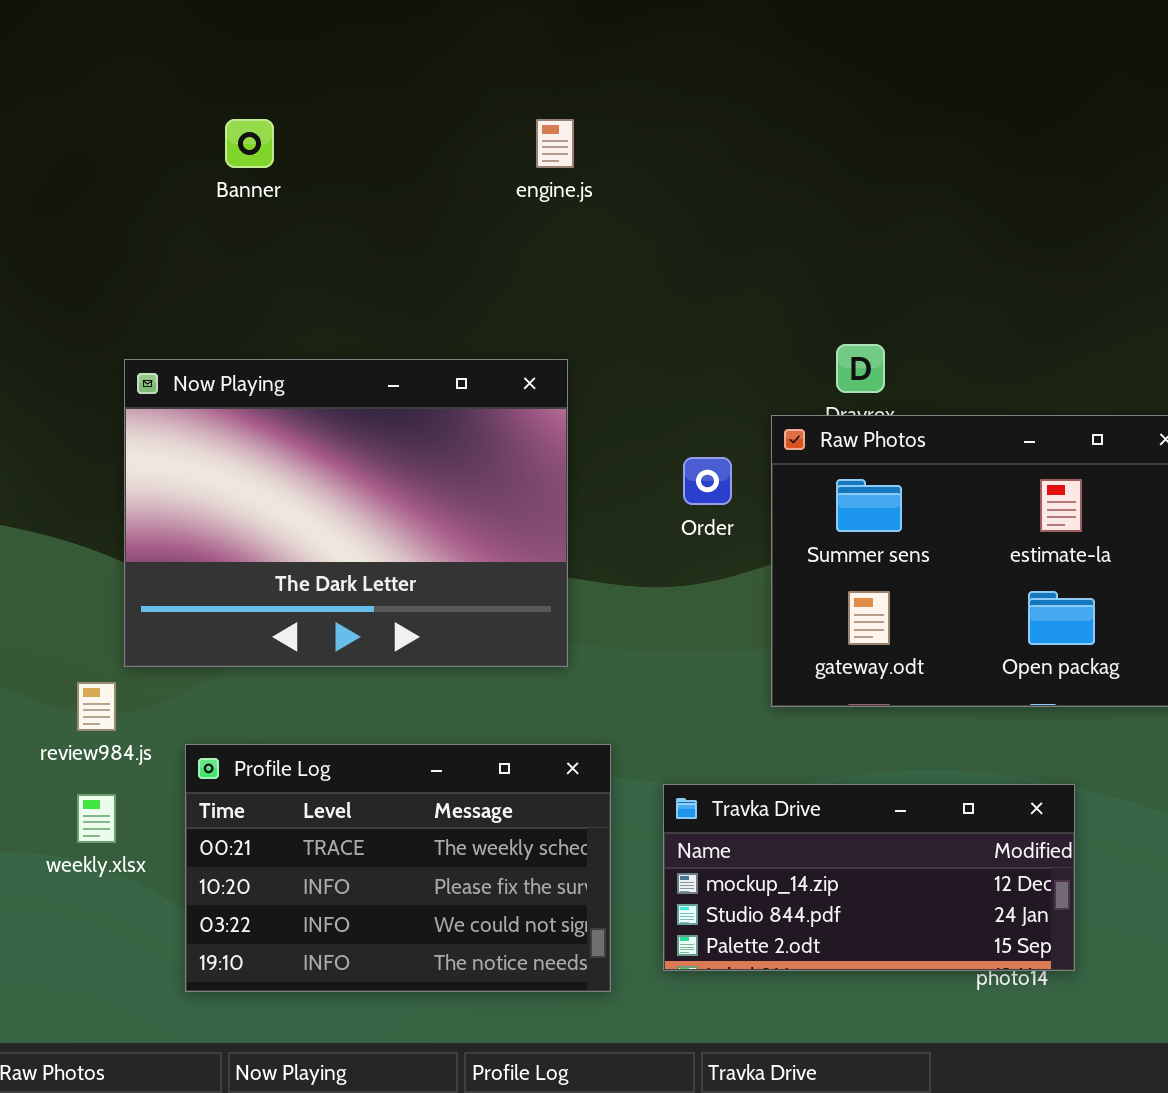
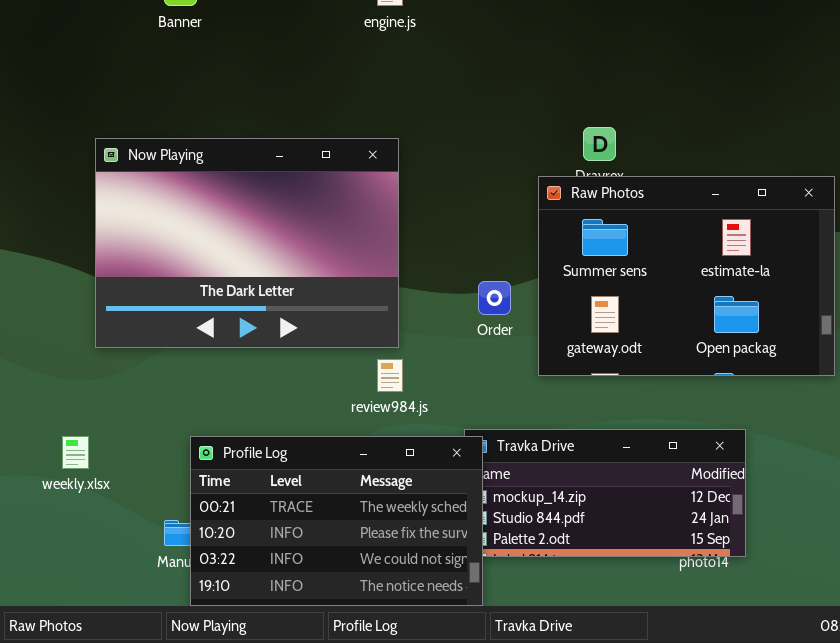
Order: [683,457,732,505] -> [478,281,511,315], moved
review984.js: [77,682,116,731] -> [377,359,403,392], moved
Profile Log: [185,744,611,992] -> [190,436,483,606], moved

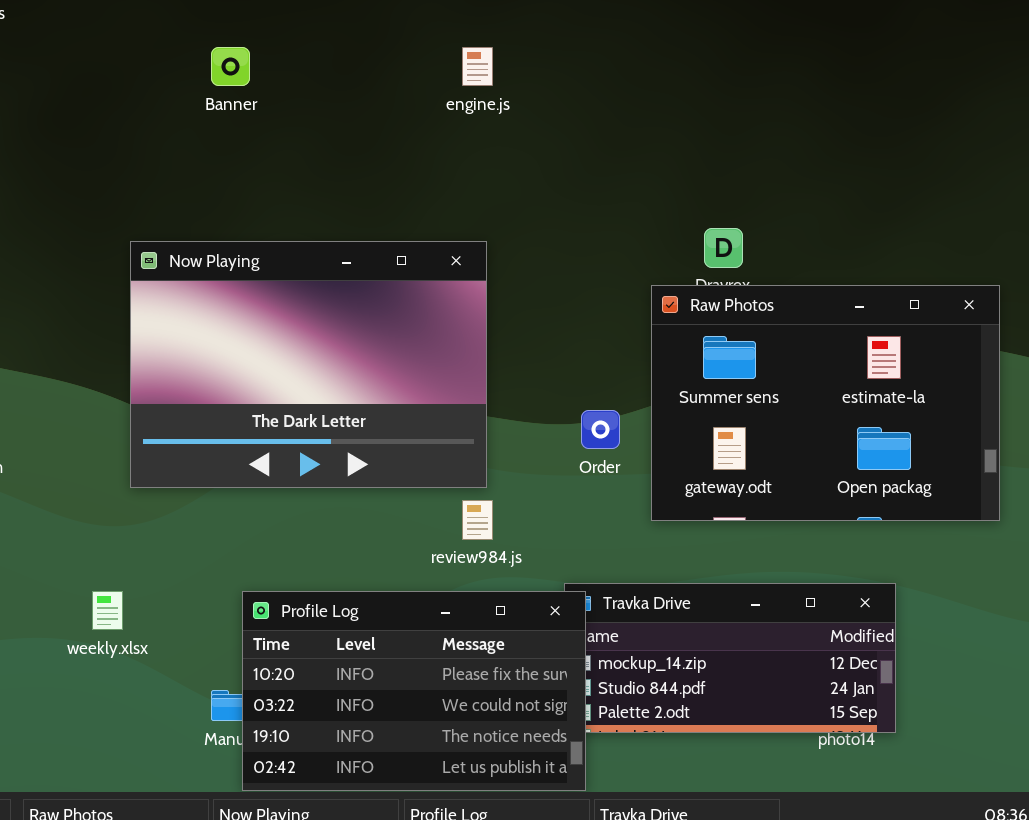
Profile Log: [190,436,483,606] -> [242,591,586,791], scrolled down 1 row

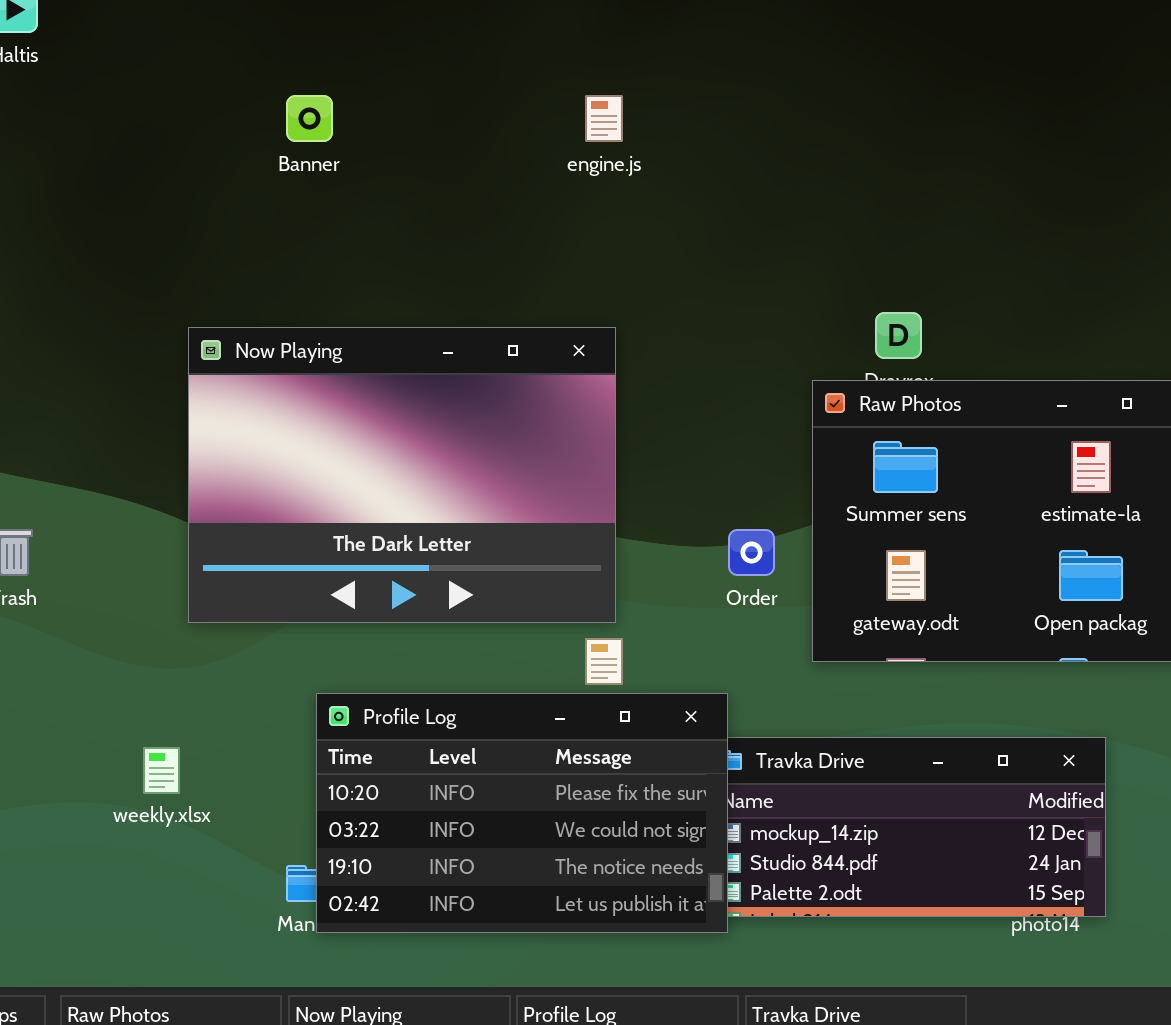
Profile Log: [242,591,586,791] -> [316,693,728,933], moved

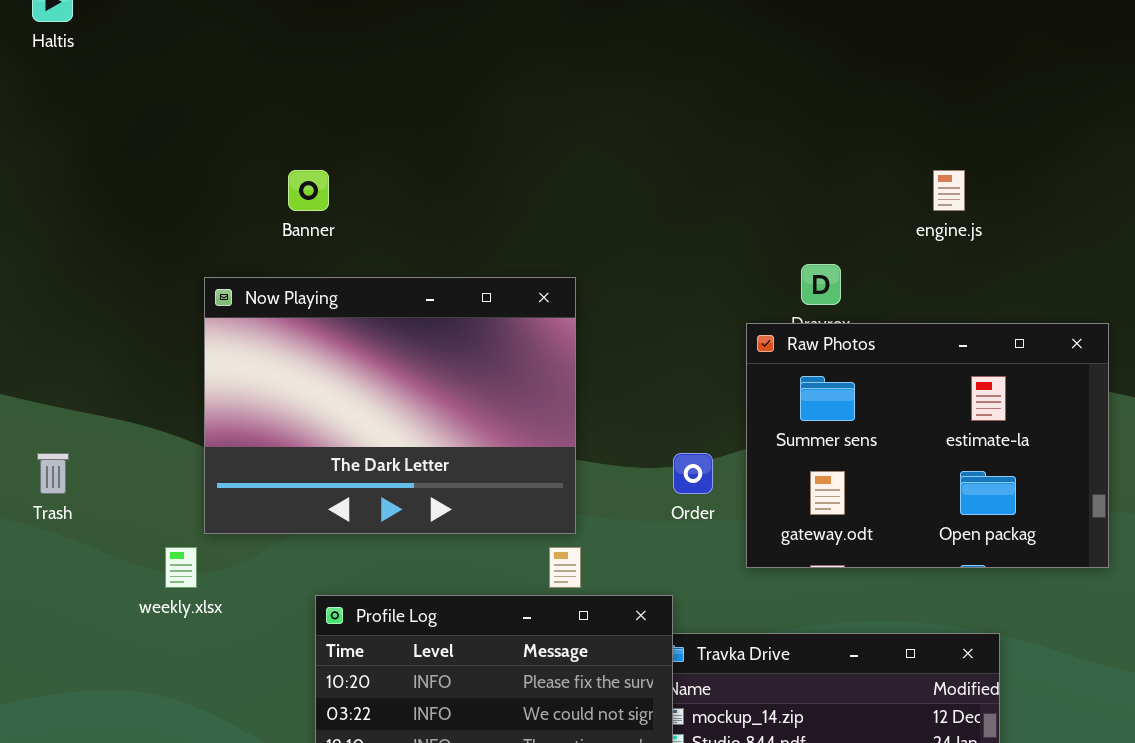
Banner: [286,95,333,142] -> [288,170,329,211], moved
engine.js: [585,95,623,142] -> [933,170,965,211], moved
weekly.xlsx: [143,747,180,794] -> [165,547,197,588], moved

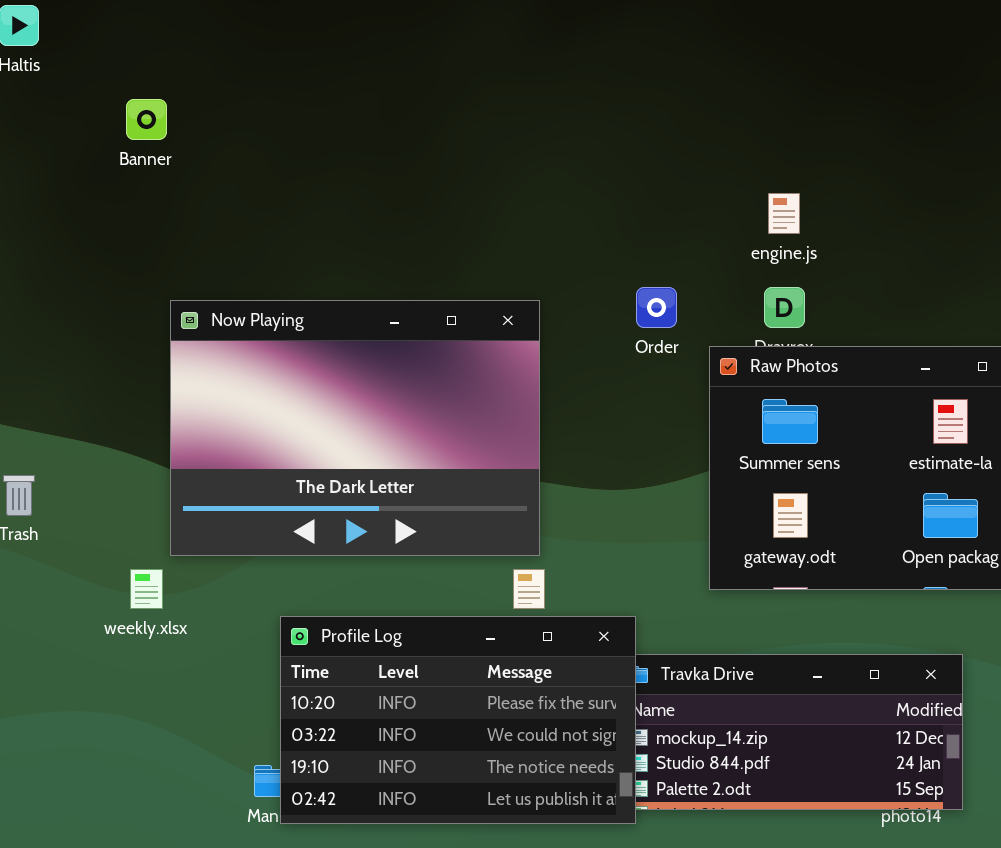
Banner: [288,170,329,211] -> [126,99,167,140], moved
engine.js: [933,170,965,211] -> [768,193,800,234], moved
Order: [673,453,713,494] -> [636,287,677,328], moved

